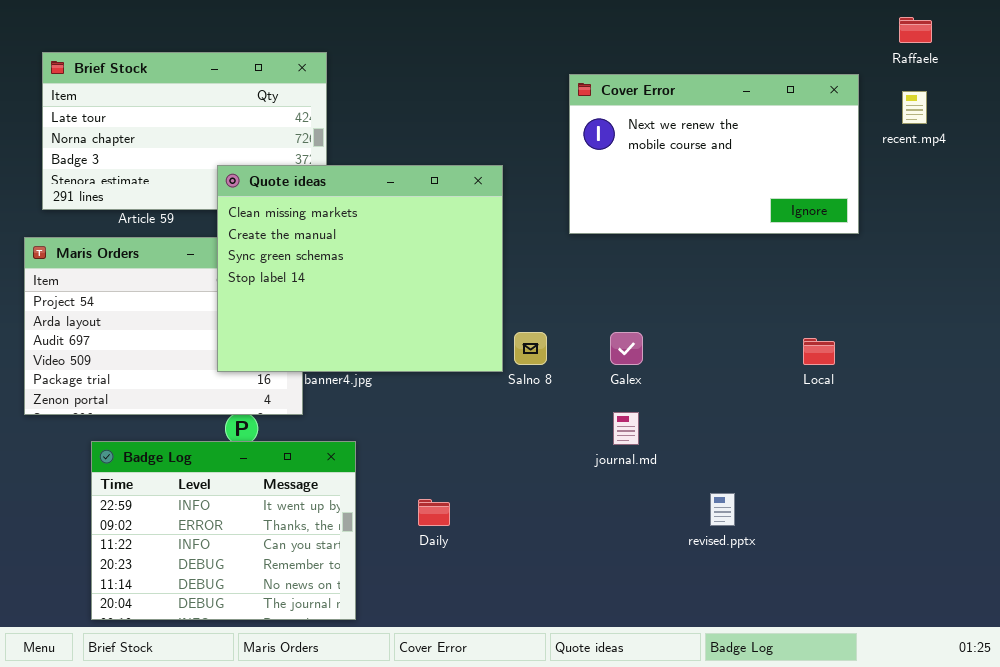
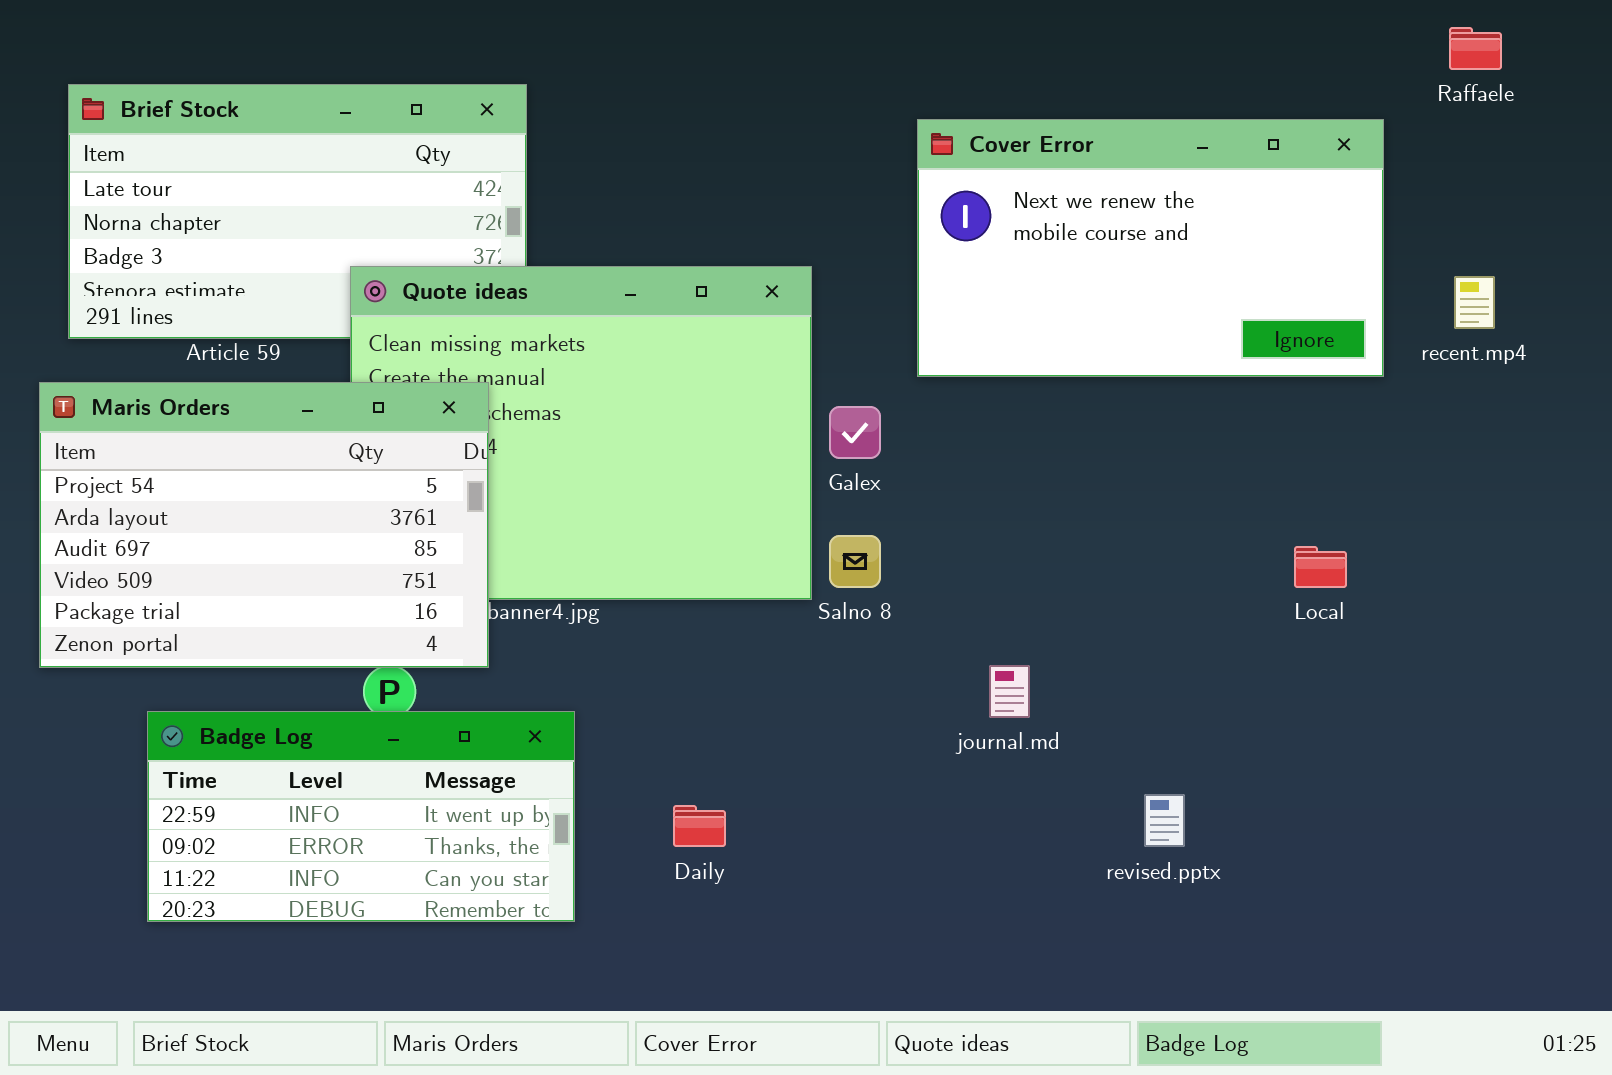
recent.mp4: [902,91,927,124] -> [1454,276,1495,329], moved
Maris Orders: [24,237,303,415] -> [39,382,489,668], raised
Galex: [610,332,643,365] -> [829,406,881,459], moved
Badge Log: [91,441,356,620] -> [147,711,575,922], resized

